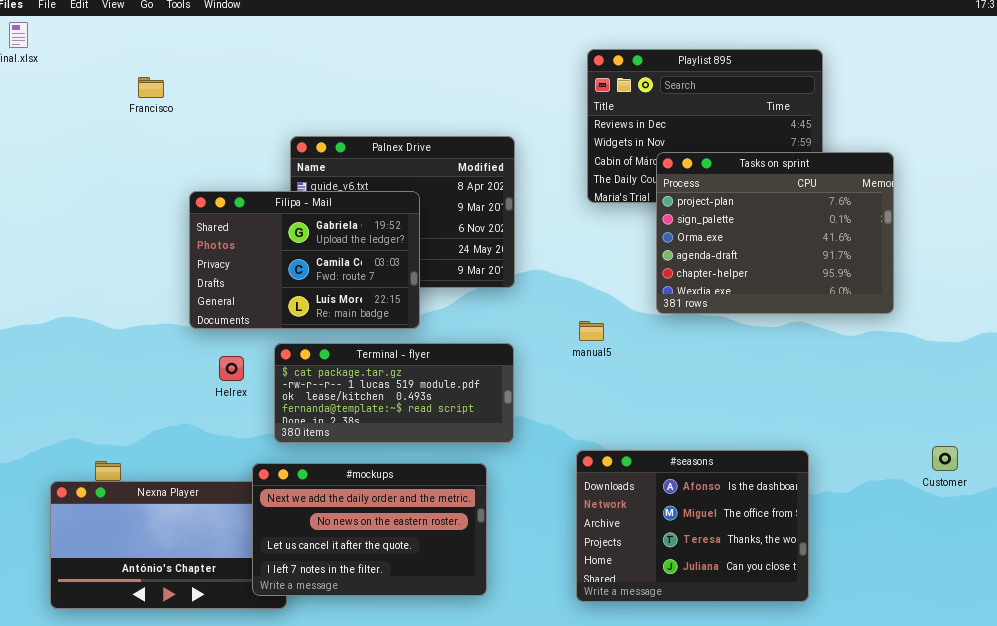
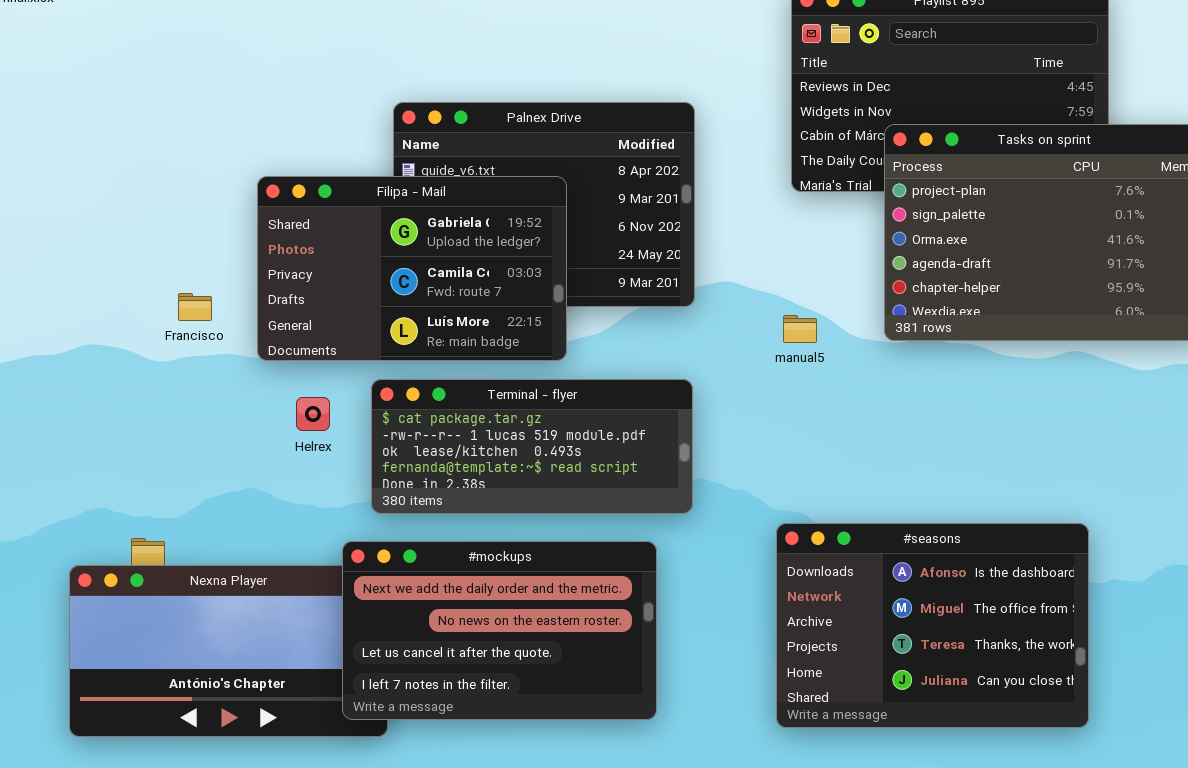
Francisco: [138,77,164,98] -> [178,293,212,321], moved
manual5: [579,321,604,341] -> [783,315,817,343], moved

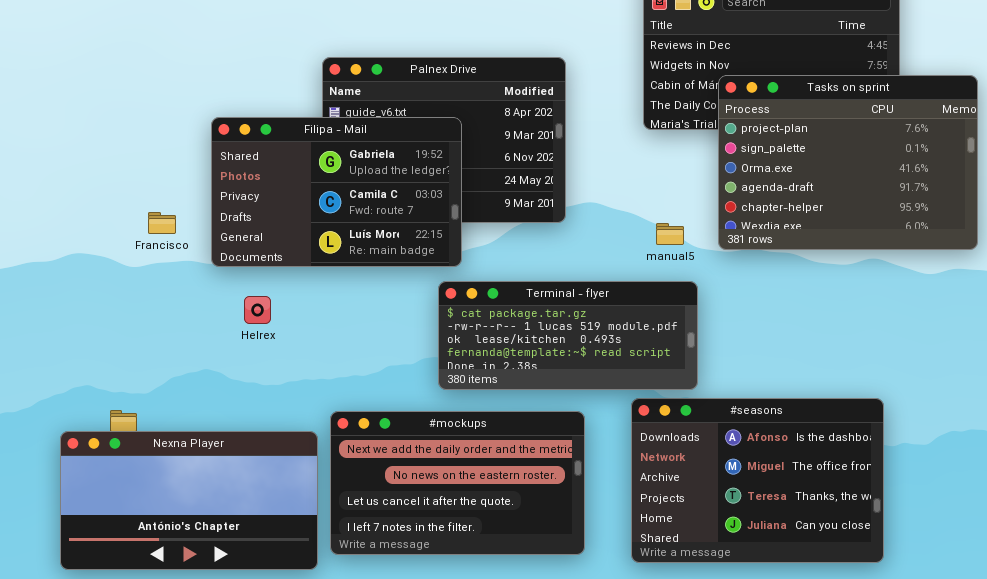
manual5: [783,315,817,343] -> [656,223,684,245], moved
Terminal - flyer: [371,379,693,514] -> [438,281,698,390], moved
#mockups: [342,541,657,720] -> [330,411,585,555], moved

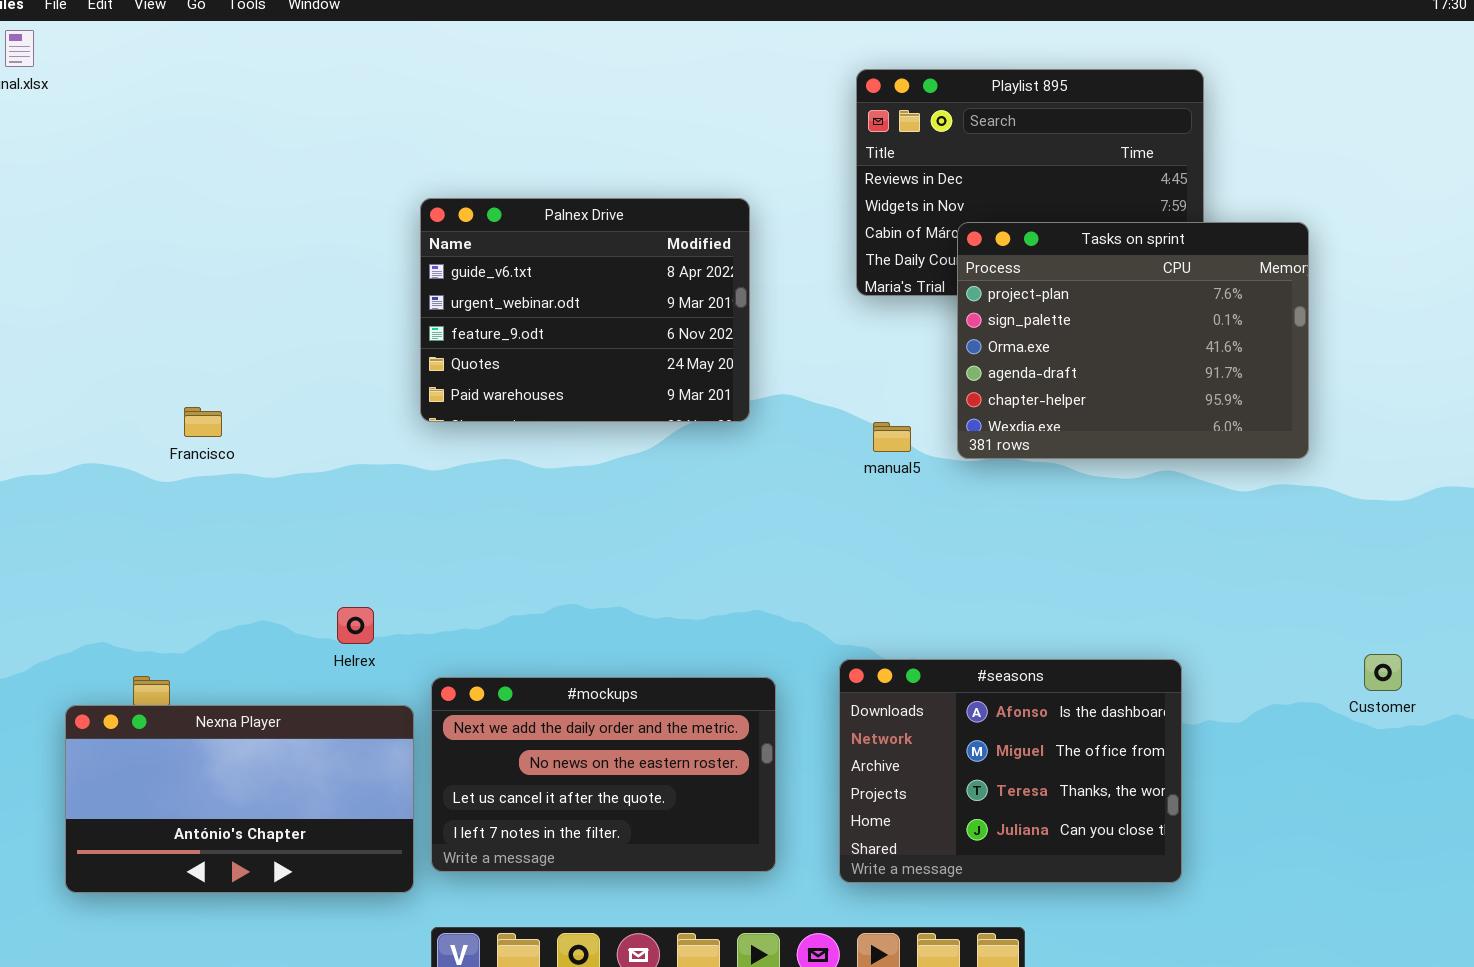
Filipa - Mail: [211,117,462,267] -> none, closed
Terminal - flyer: [438,281,698,390] -> none, closed
Helrex: [244,296,271,324] -> [337,607,374,644], moved

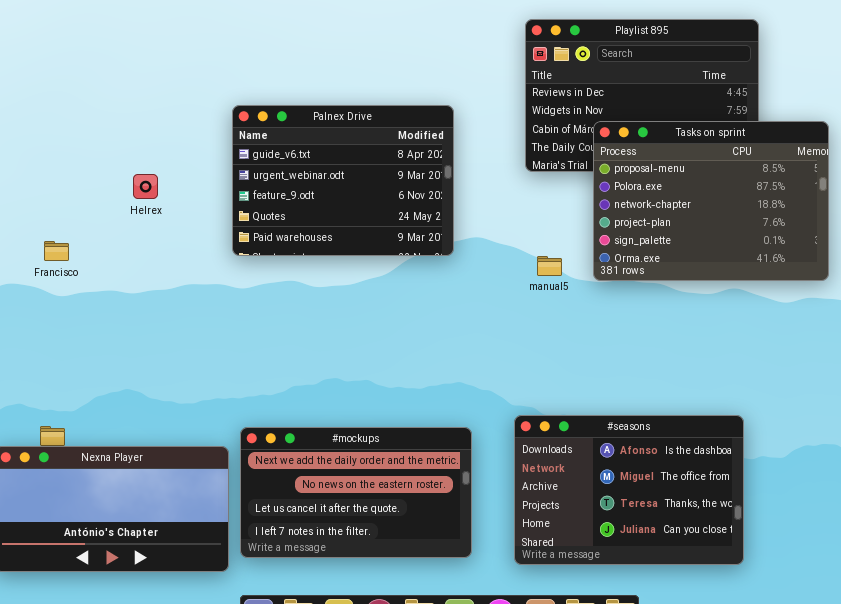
Tasks on sprint: [957,222,1309,459] -> [593,121,829,281], scrolled up 3 rows
Francisco: [184,407,222,437] -> [44,241,69,261], moved
Helrex: [337,607,374,644] -> [133,174,158,199], moved

